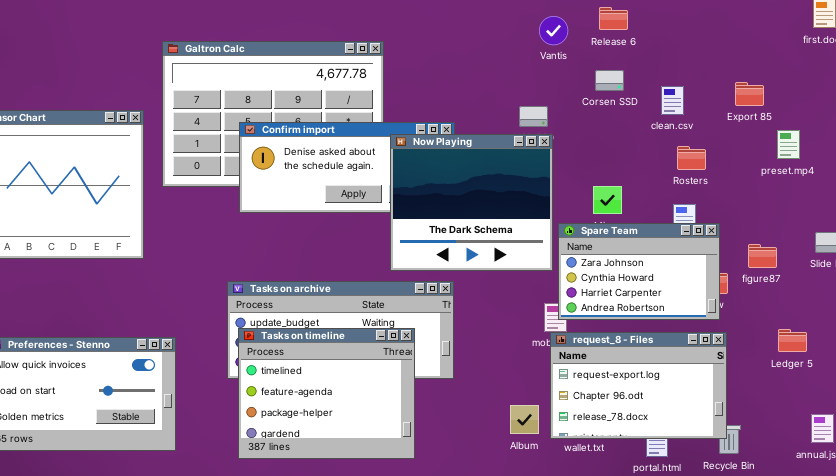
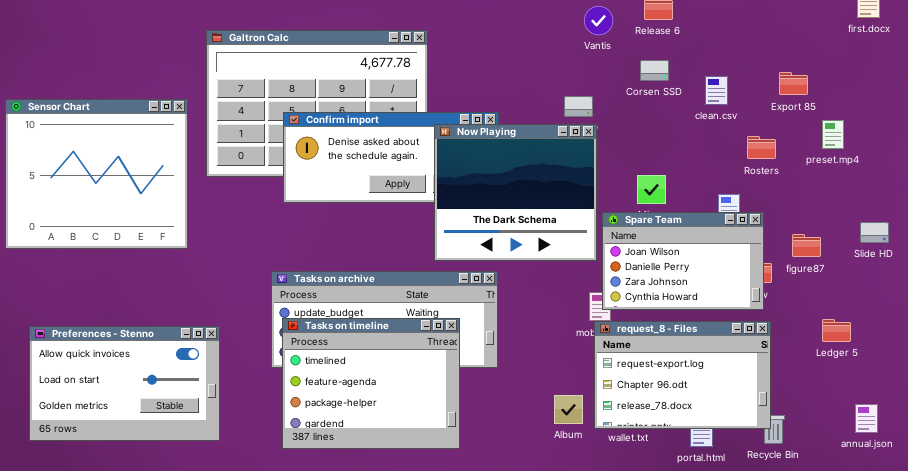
Rosters: [677,146,706,170] -> [747,136,776,159], moved
Spare Team: [558,223,720,320] -> [602,212,764,310], scrolled up 2 rows

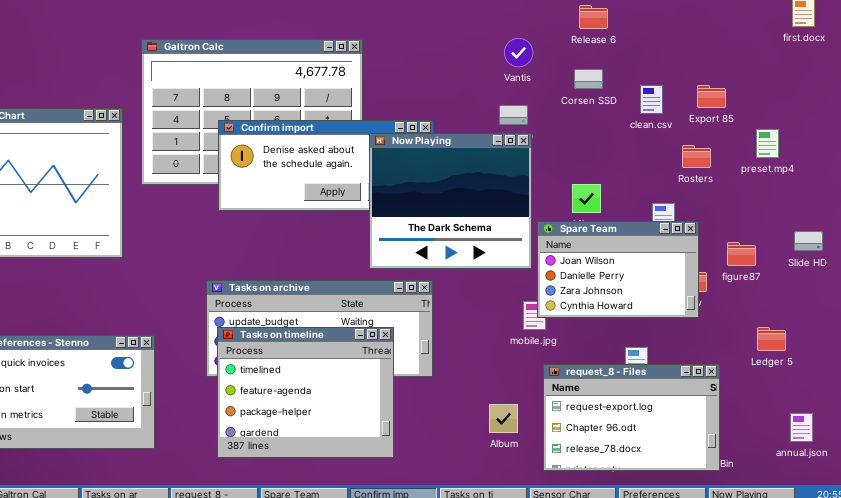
Vantis: [584,6,613,35] -> [504,38,533,67], moved
Export 85: [779,72,808,95] -> [697,85,726,108], moved
request_8 - Files: [594,321,771,429] -> [543,364,720,471], moved

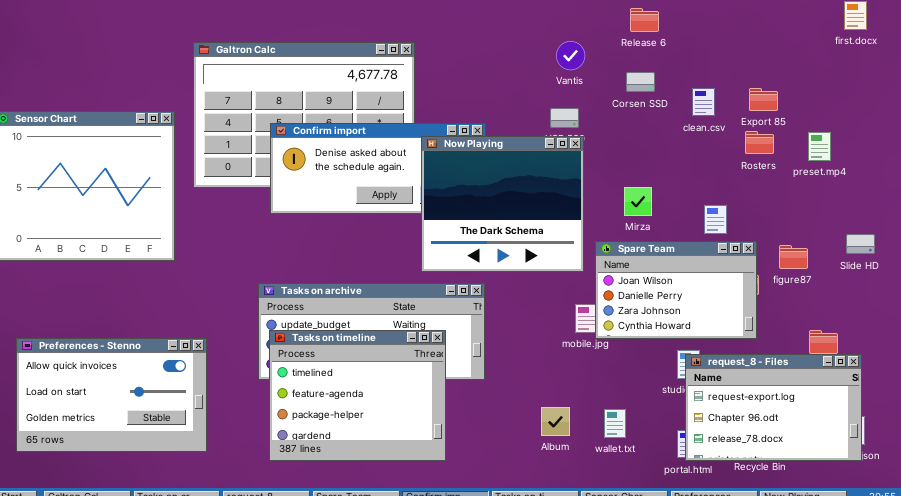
Rosters: [682,145,711,168] -> [745,131,774,154], moved
Spare Team: [537,221,699,318] -> [595,241,757,339], moved
request_8 - Files: [543,364,720,471] -> [685,354,862,461], moved

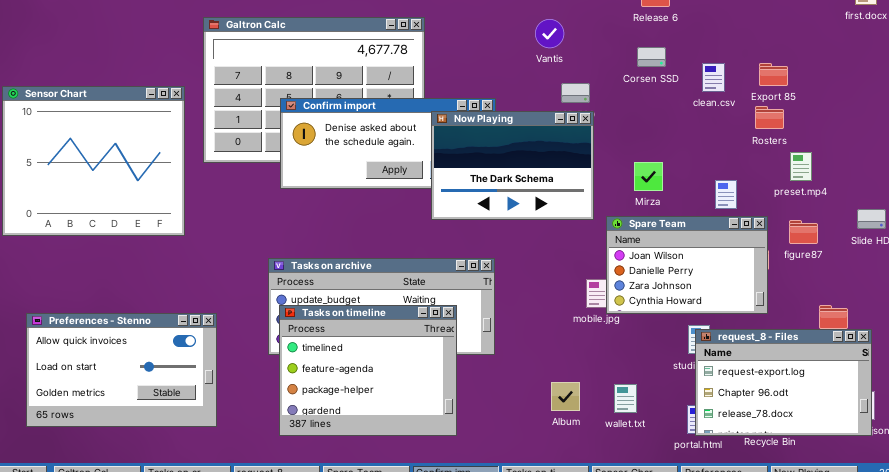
Vantis: [556,41,585,70] -> [535,19,564,48], moved
preset.mp4: [808,132,831,161] -> [790,152,812,181], moved
Now Playing: [421,136,584,272] -> [431,111,594,220], resized

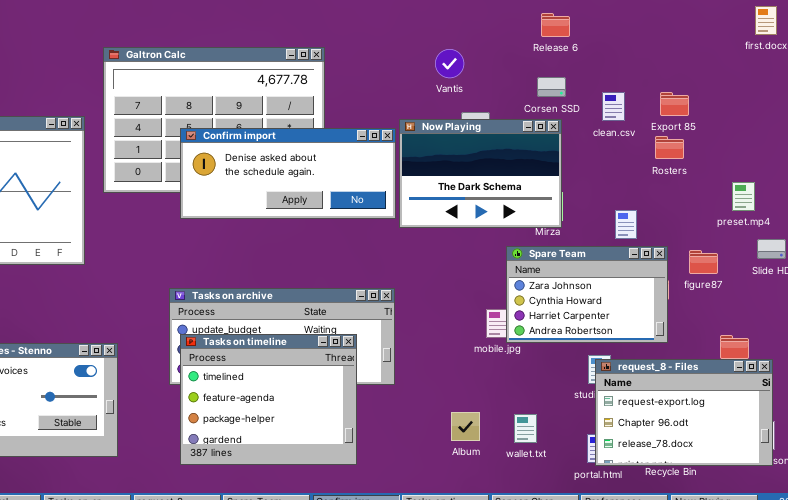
Now Playing: [431,111,594,220] -> [399,119,562,228], moved
preset.mp4: [790,152,812,181] -> [732,182,755,211], moved
Spare Team: [606,216,768,314] -> [506,246,668,343], scrolled down 2 rows

